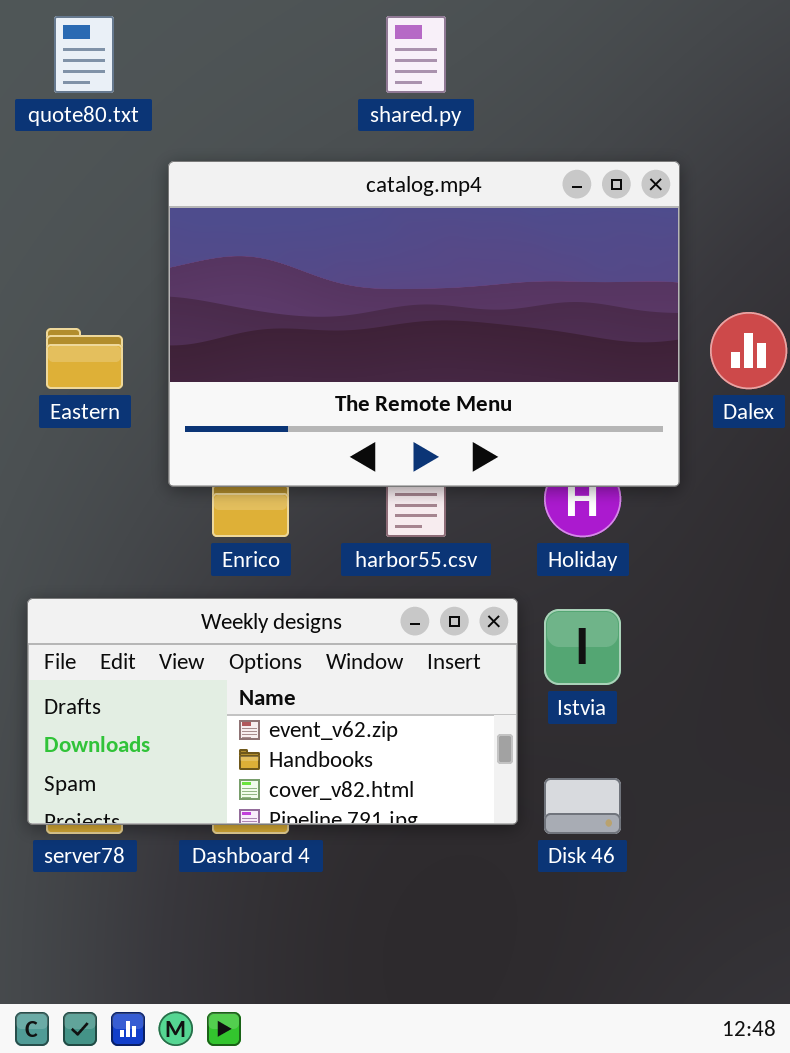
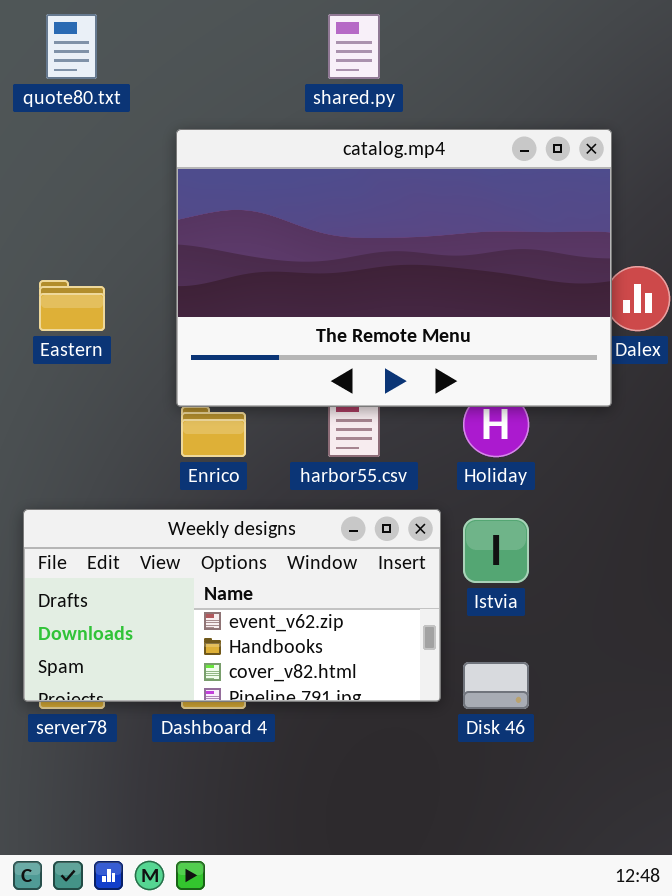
catalog.mp4: [168,161,680,487] -> [176,129,612,407], moved

